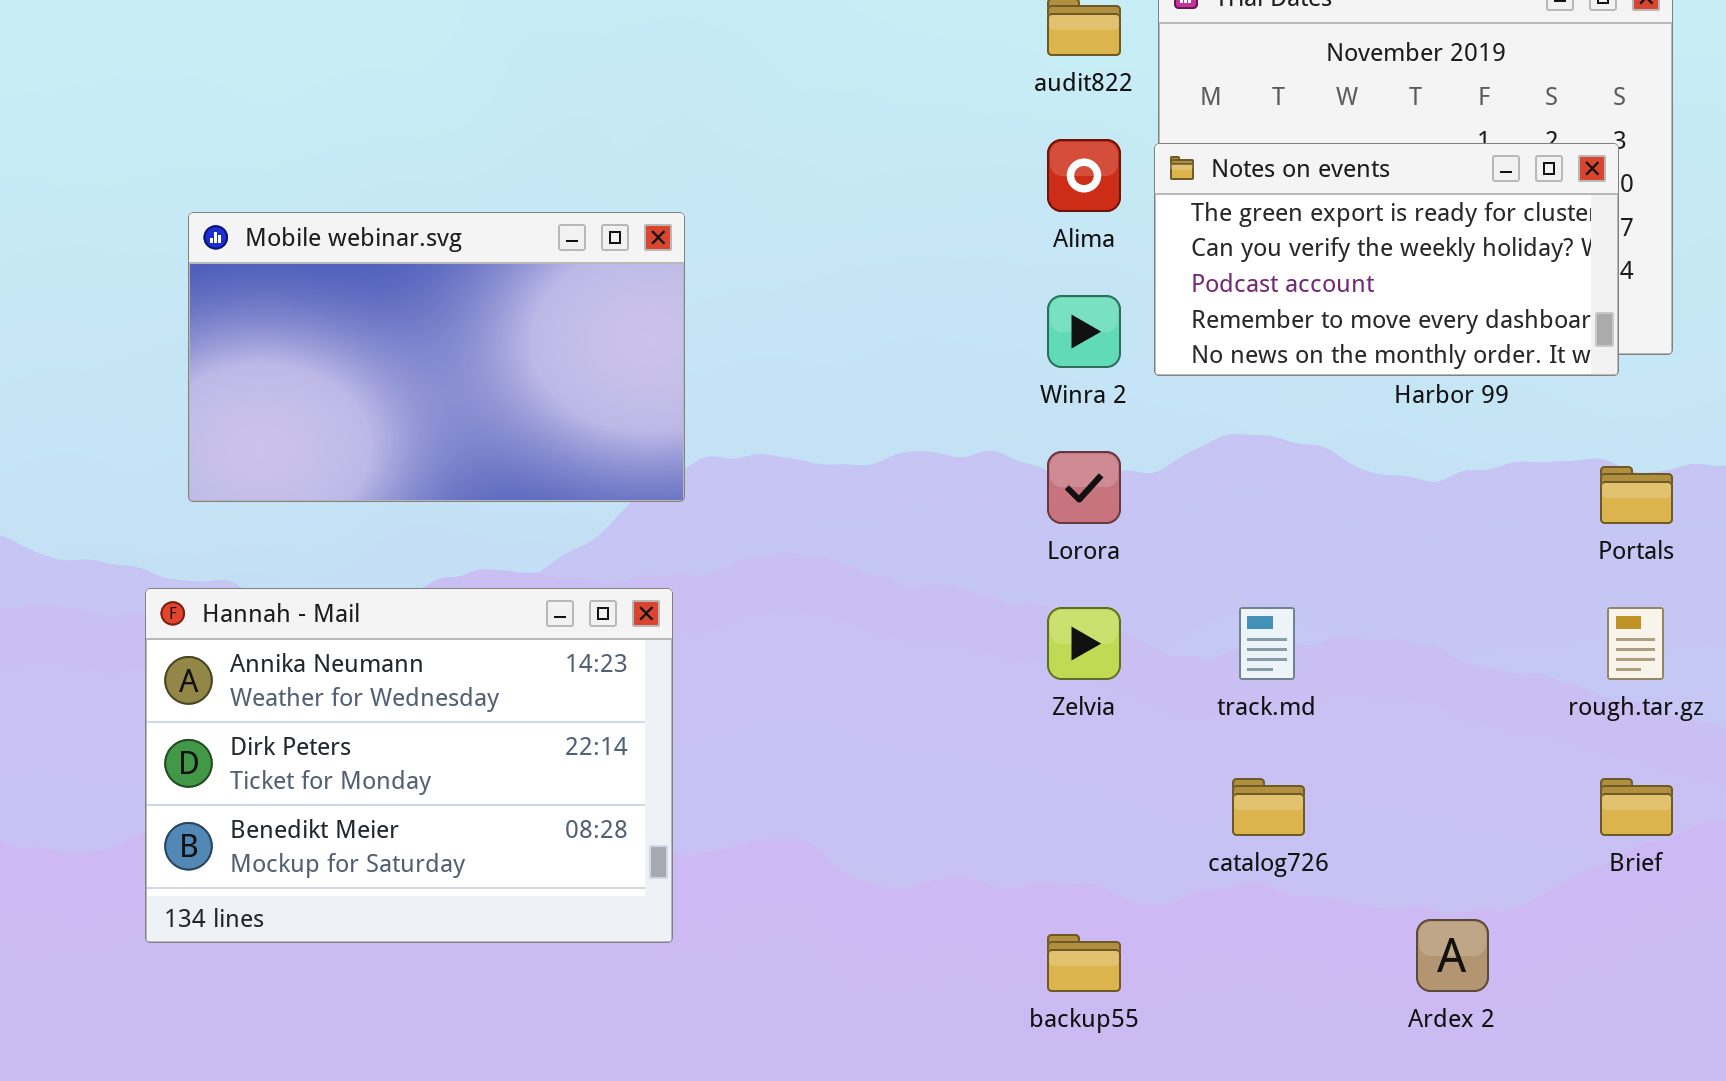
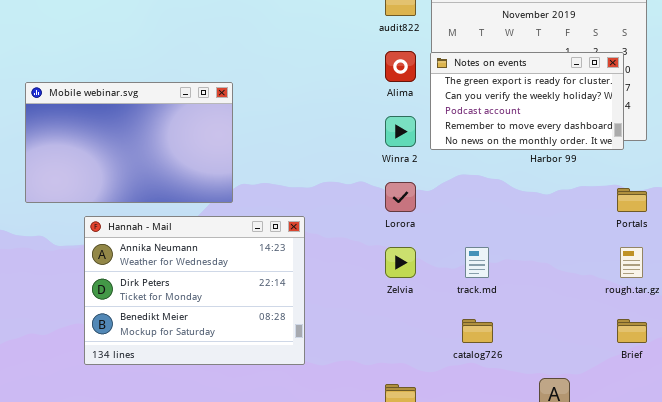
Hannah - Mail: [145,588,673,943] -> [84,216,305,365], moved

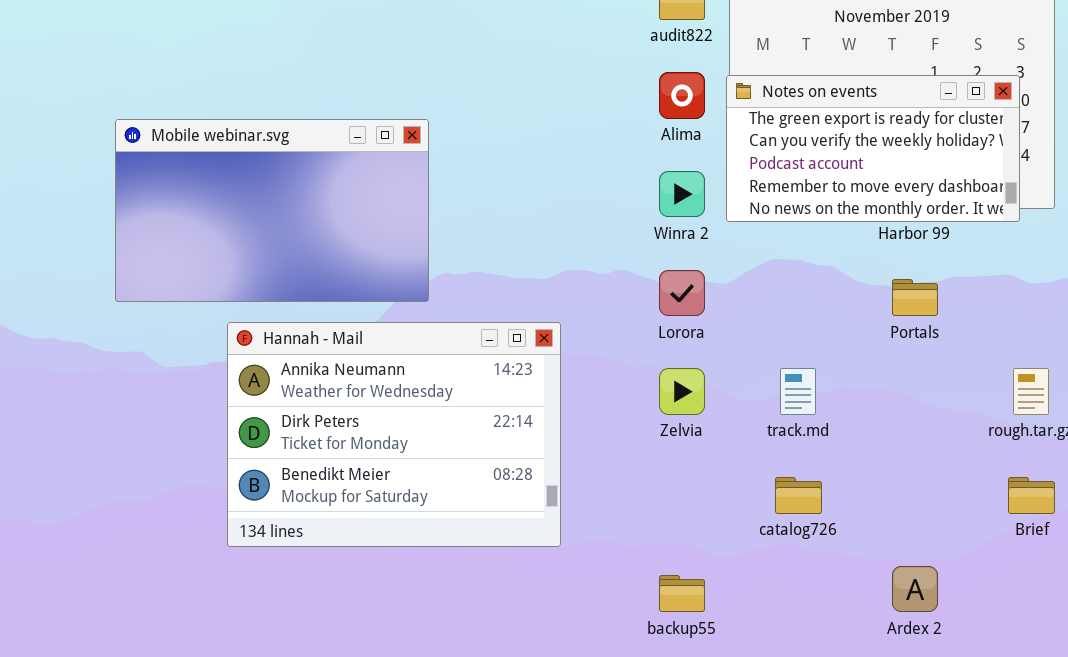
Portals: [617,188,647,212] -> [892,279,938,316], moved
Hannah - Mail: [84,216,305,365] -> [227,322,561,547], moved

